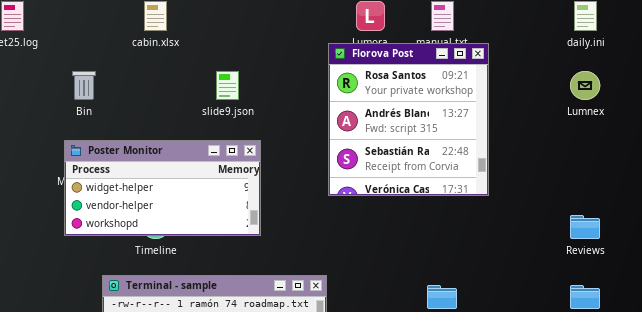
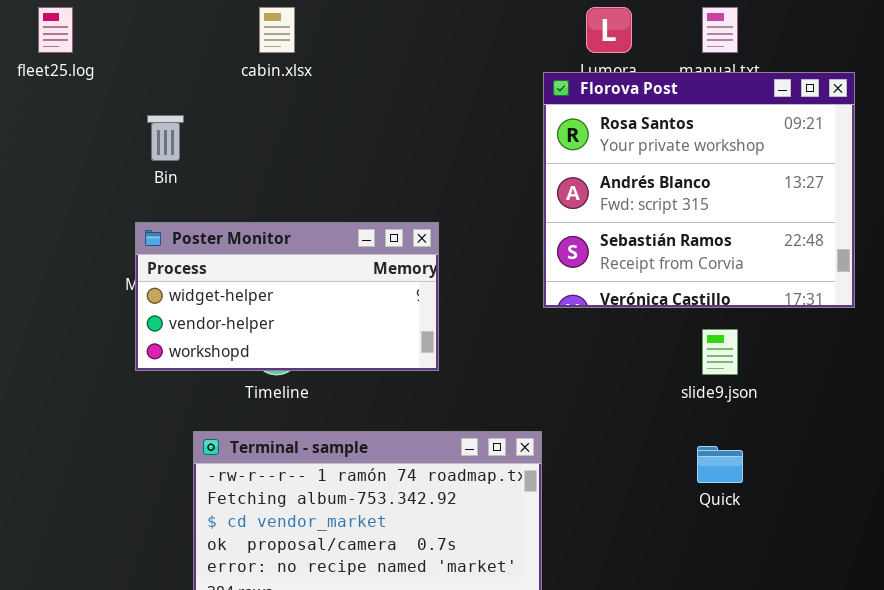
Florova Post: [328,43,489,196] -> [543,72,855,308], resized
slide9.json: [216,71,239,100] -> [702,329,738,375], moved

